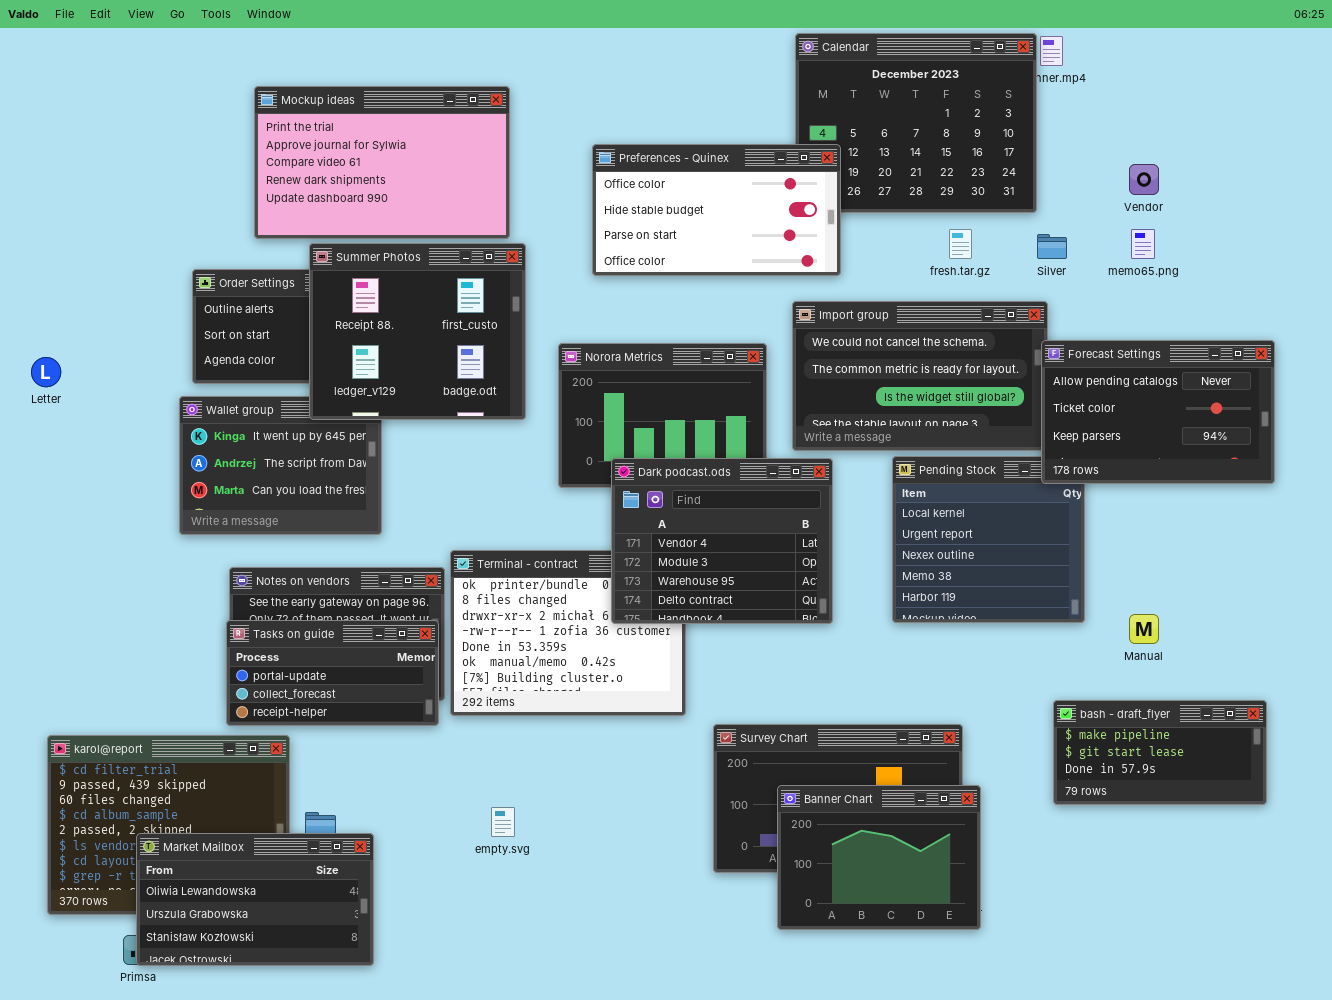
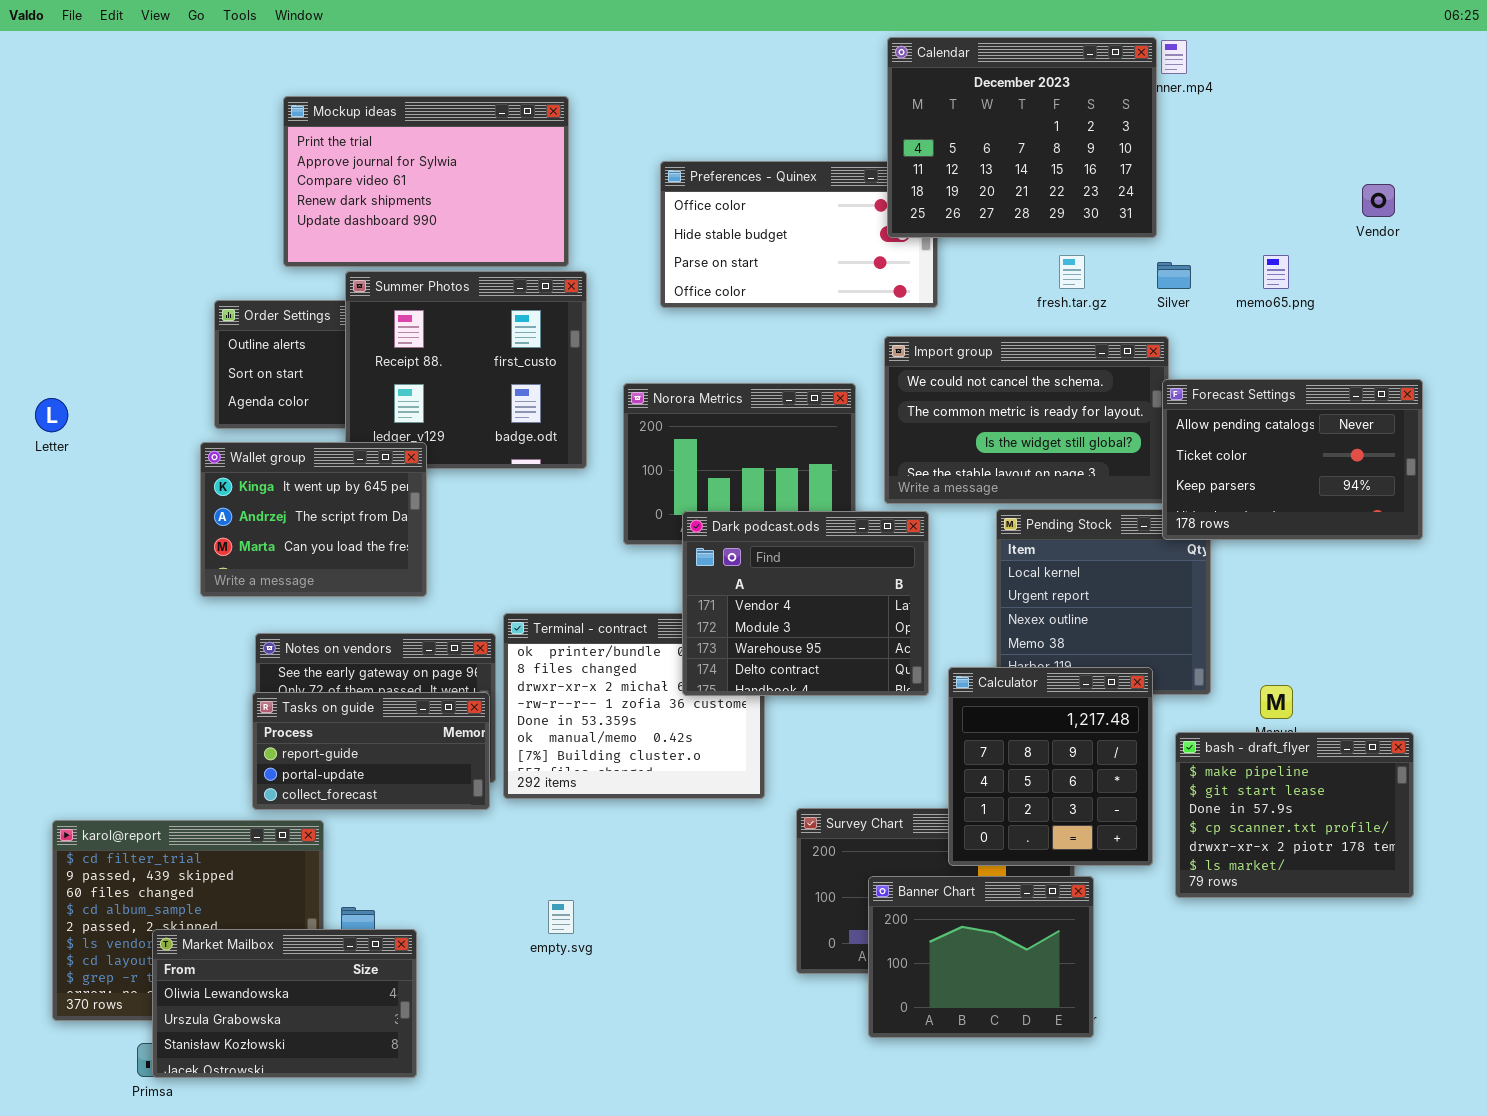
Calendar: [795,33,1037,213] -> [887,37,1157,238], raised
Vendor: [1129,164,1159,195] -> [1362,184,1395,217], moved
Wallet group: [179,396,382,535] -> [200,442,427,597], raised
Calculator: none -> [948,667,1153,866], opened
Tasks on guide: [226,620,439,726] -> [252,692,490,810], scrolled up 1 row
bash - draft_flyer: [1053,700,1267,805] -> [1175,732,1414,898], resized

